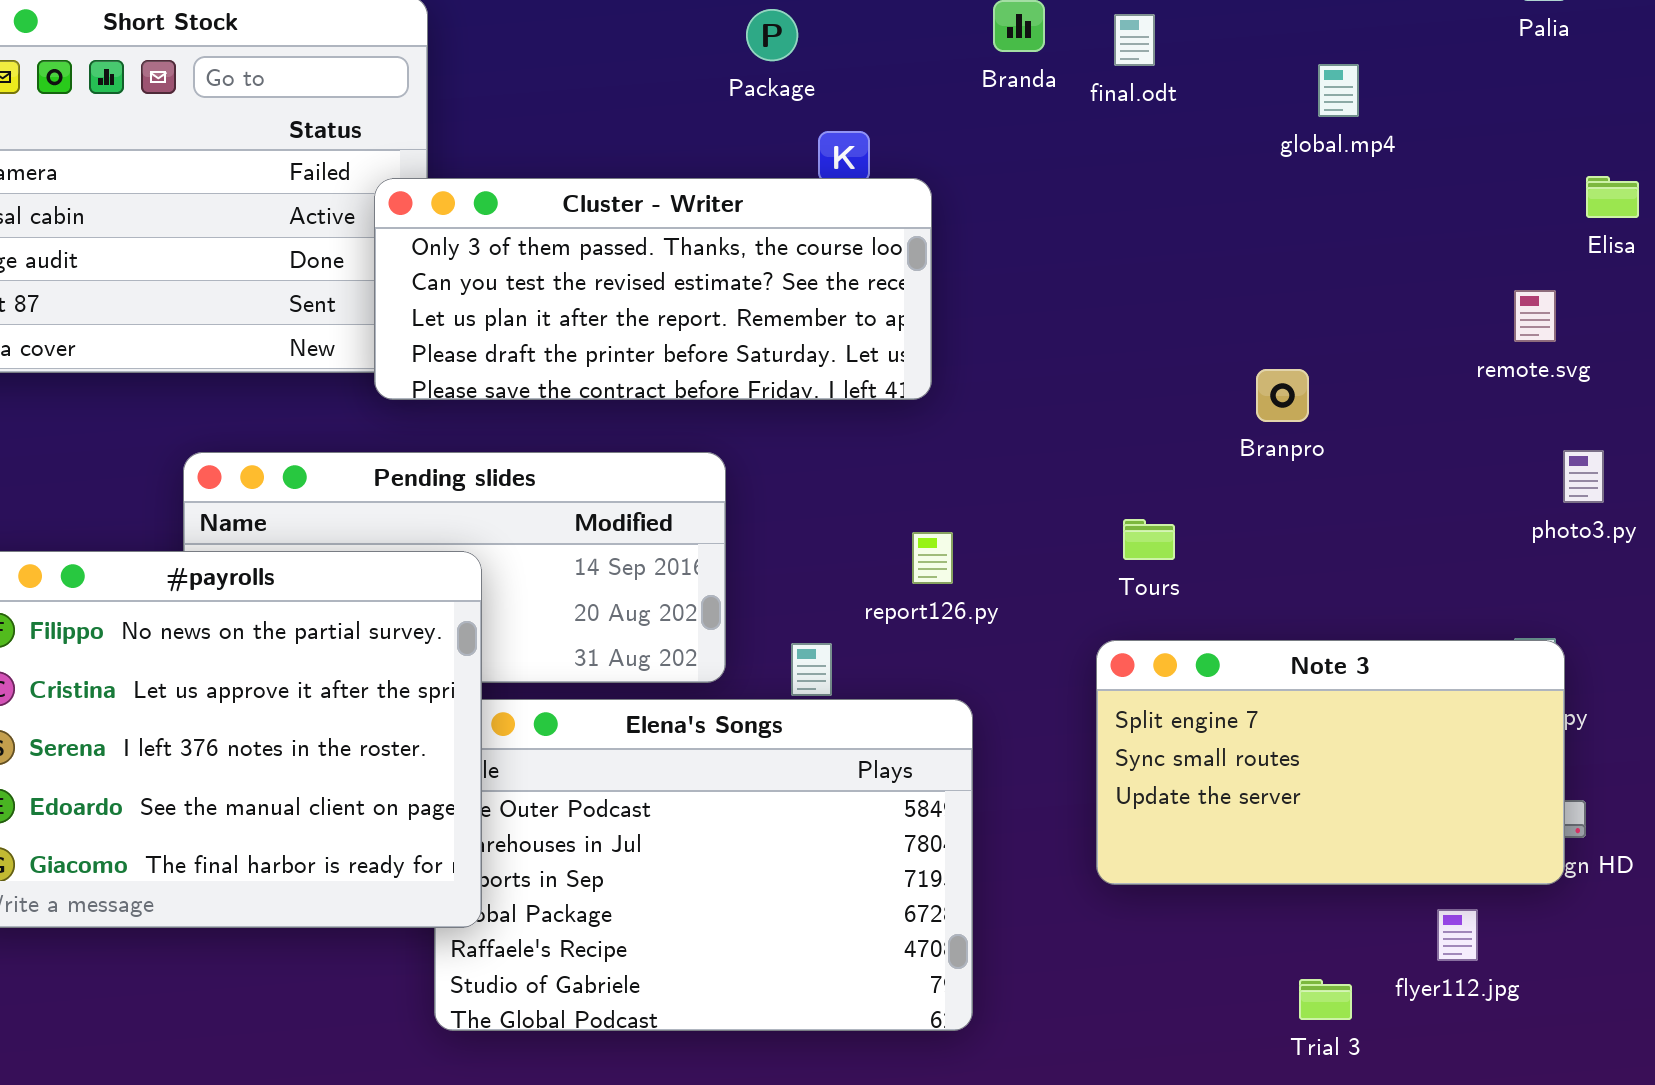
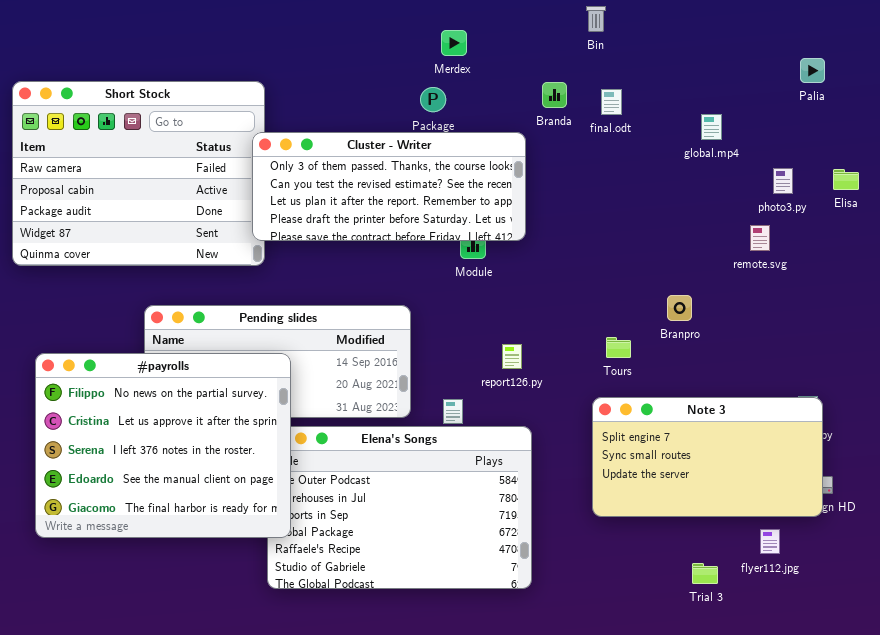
Cluster - Writer: [374,178,932,400] -> [252,132,526,241], moved
remote.svg: [1514,290,1556,342] -> [750,225,770,251], moved
Branpro: [1256,369,1309,422] -> [667,295,692,321], moved
photo3.py: [1563,450,1604,503] -> [773,168,793,194], moved

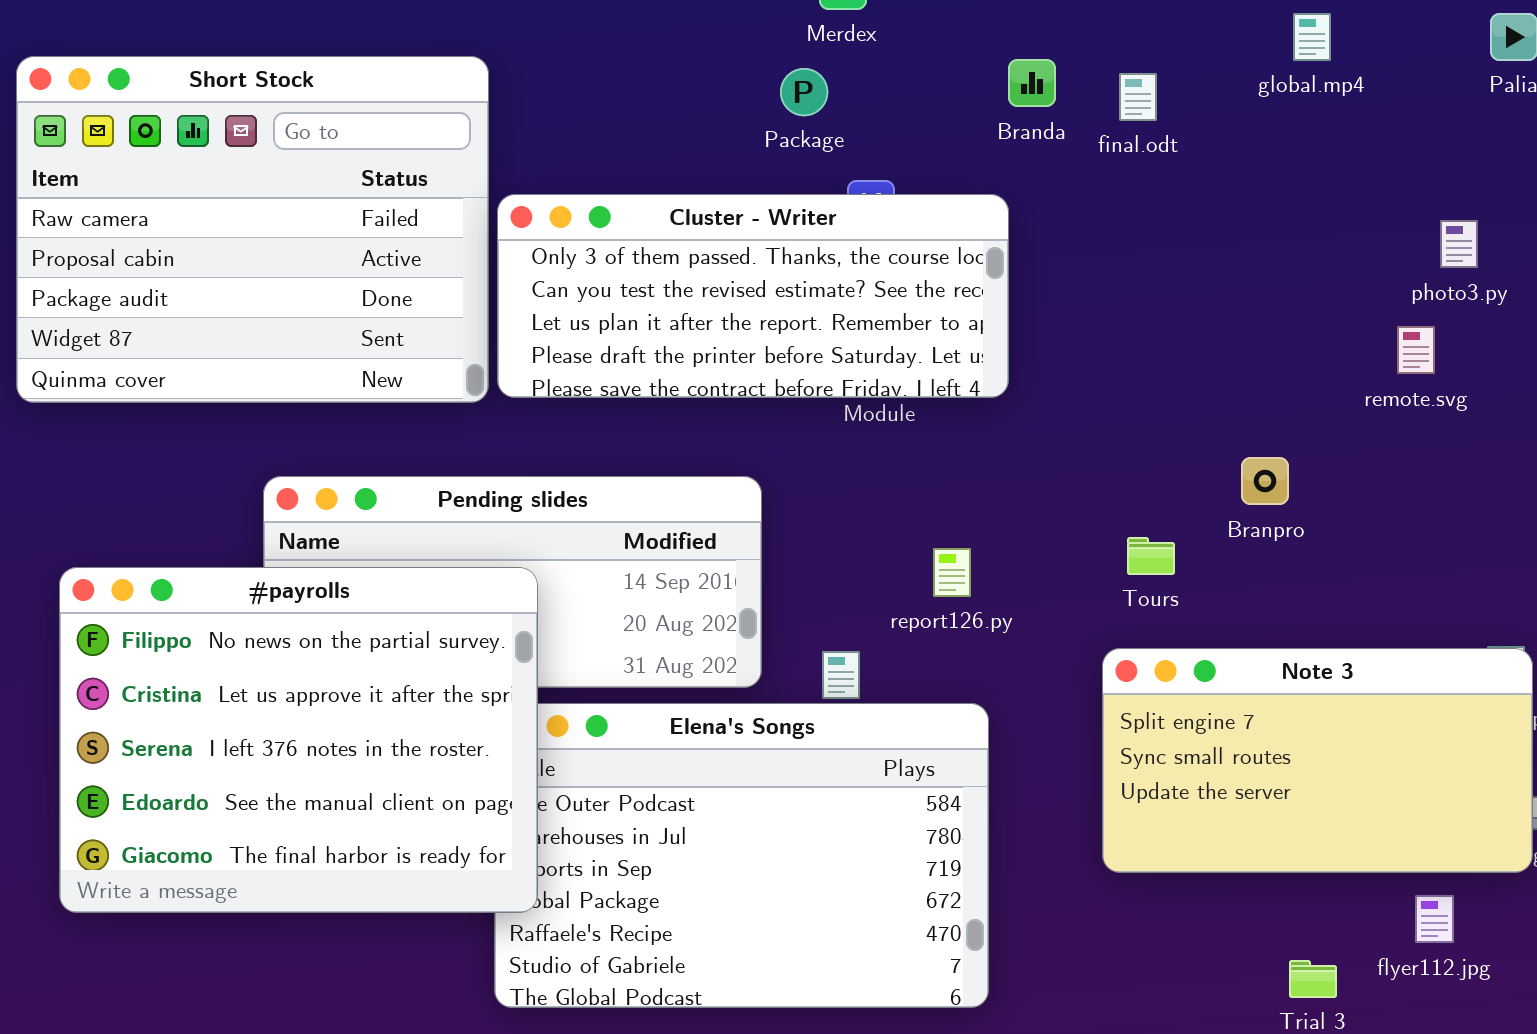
global.mp4: [701,114,722,140] -> [1293,13,1331,61], moved
Cluster - Writer: [252,132,526,241] -> [497,194,1009,398], moved

